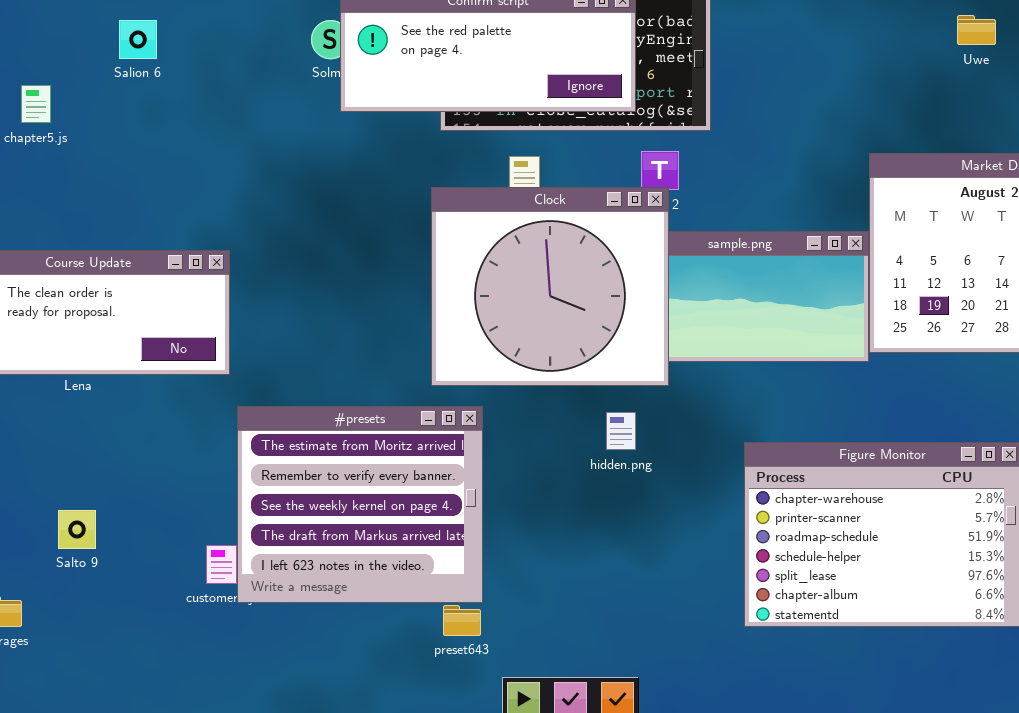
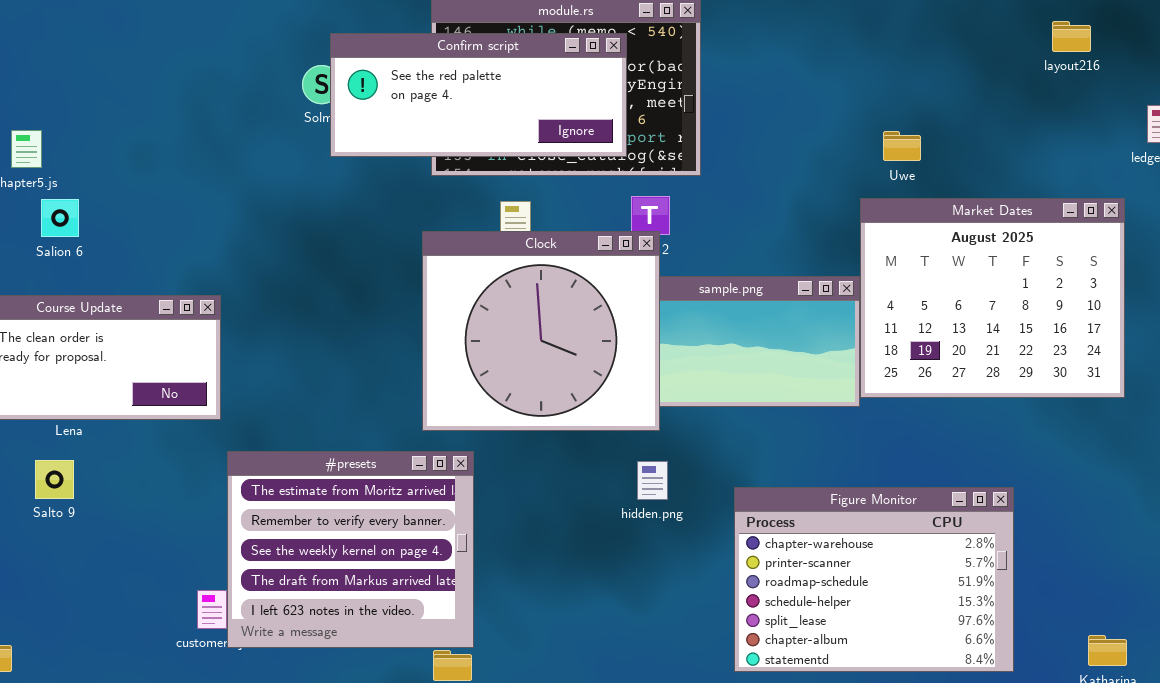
Uwe: [957,15,996,45] -> [883,131,921,161], moved
Salion 6: [119,20,157,59] -> [41,199,79,237], moved
hidden.png: [606,412,636,450] -> [637,461,668,500], moved
Salto 9: [58,510,96,549] -> [35,460,74,499], moved

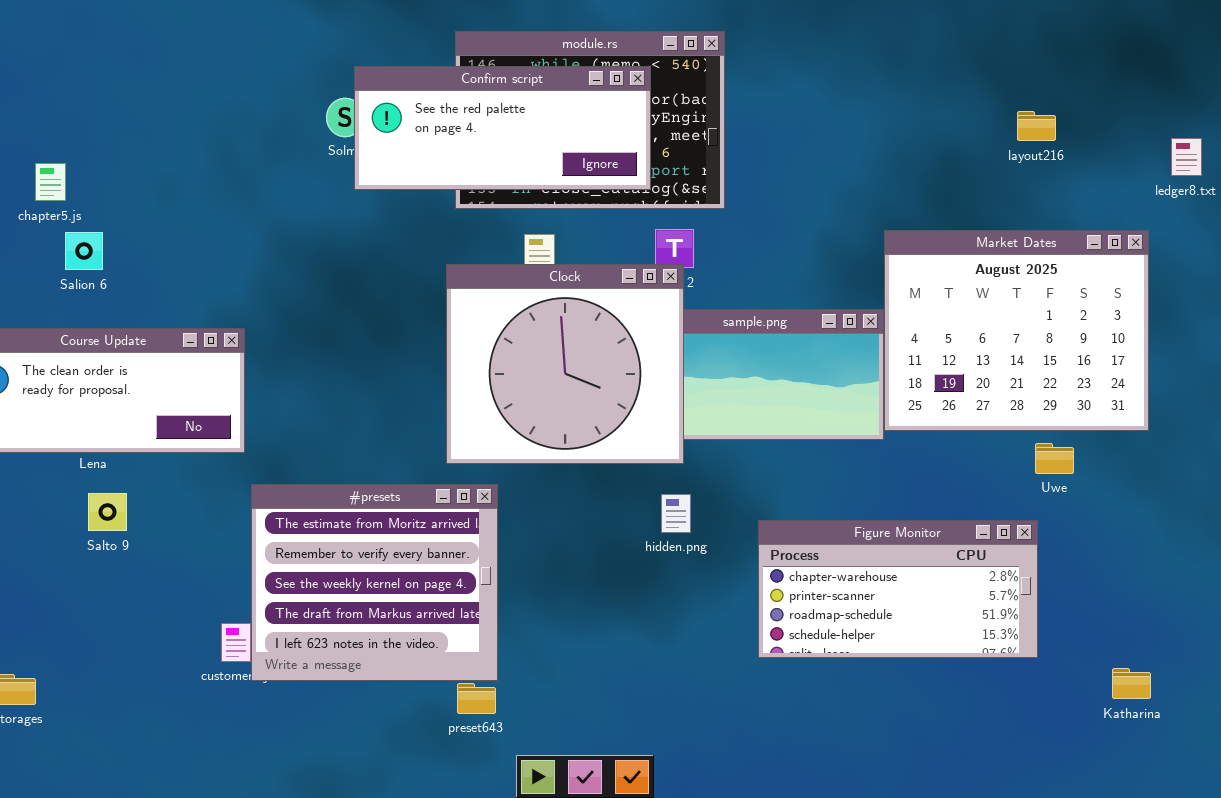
layout216: [1052,21,1091,52] -> [1017,111,1056,141], moved
Uwe: [883,131,921,161] -> [1035,443,1074,474], moved
Salto 9: [35,460,74,499] -> [88,493,127,531], moved
Figure Monitor: [734,487,1014,672] -> [758,520,1038,658], resized

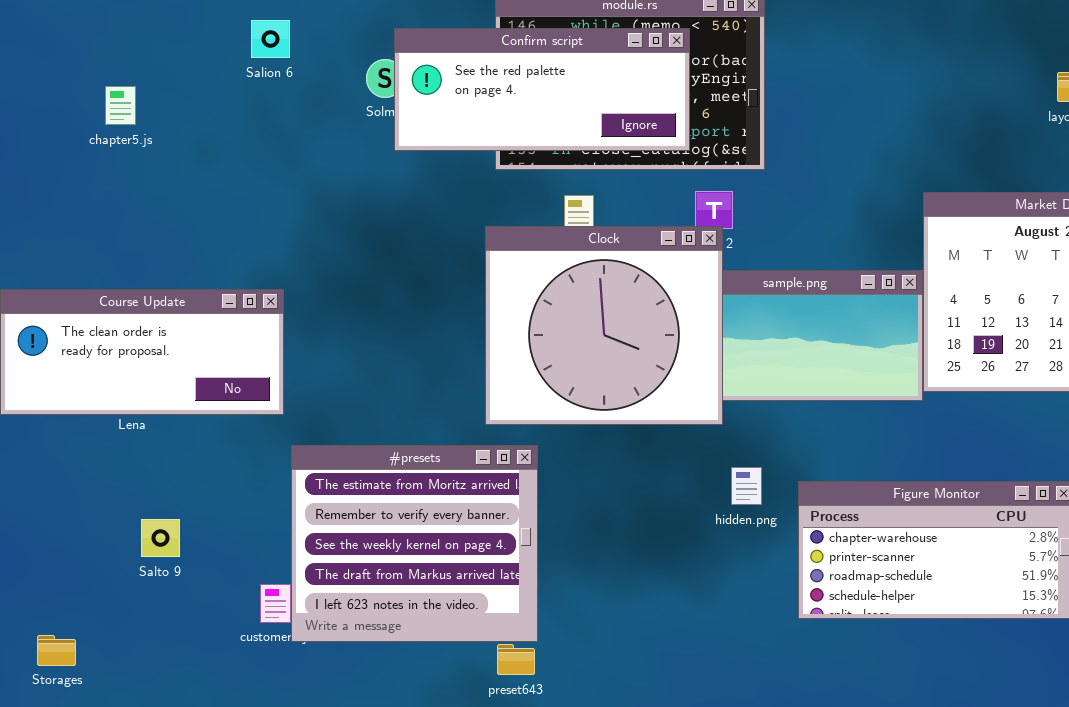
chapter5.js: [35,163,66,201] -> [105,86,136,125], moved
Salion 6: [65,232,103,270] -> [251,20,290,58], moved
Salto 9: [88,493,127,531] -> [141,519,180,557], moved
hidden.png: [661,494,691,533] -> [731,467,762,505], moved

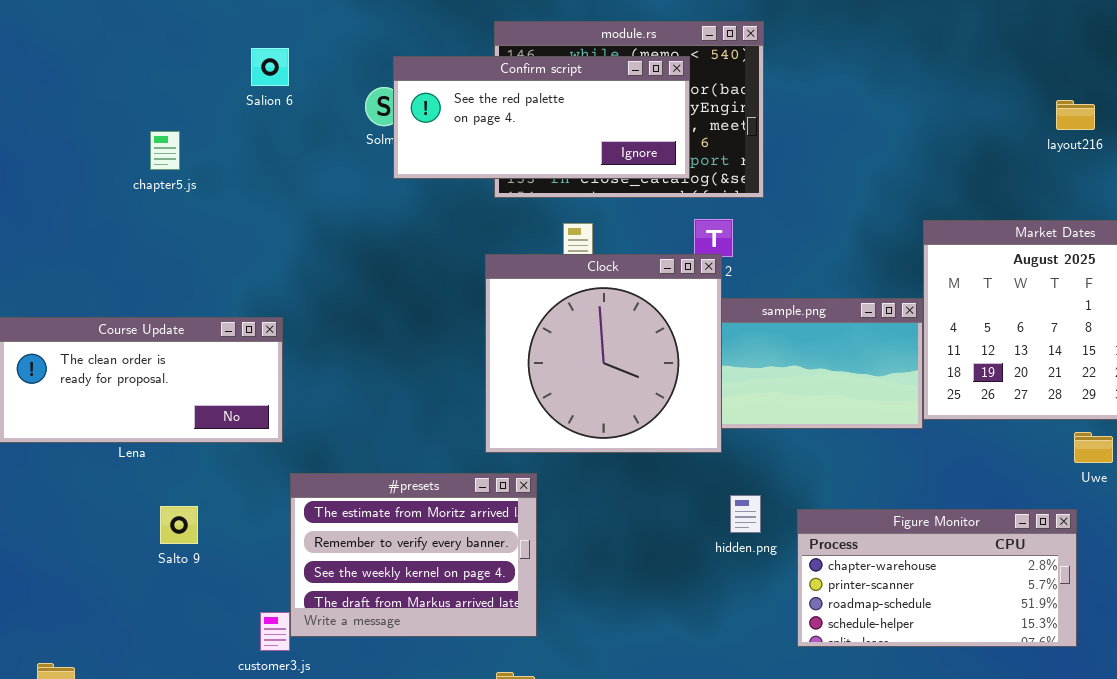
chapter5.js: [105,86,136,125] -> [150,131,180,170], moved
#presets: [291,445,538,642] -> [290,473,537,637], resized
Salto 9: [141,519,180,557] -> [160,506,198,544], moved

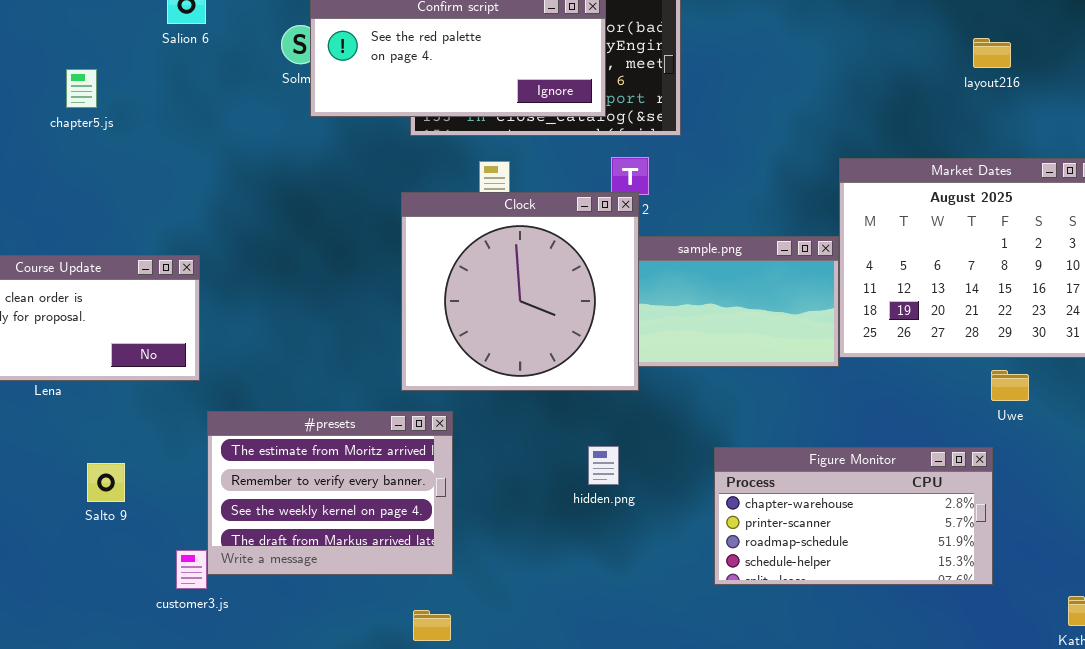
hidden.png: [730,495,761,533] -> [588,446,619,485], moved
Salto 9: [160,506,198,544] -> [87,463,125,502], moved

